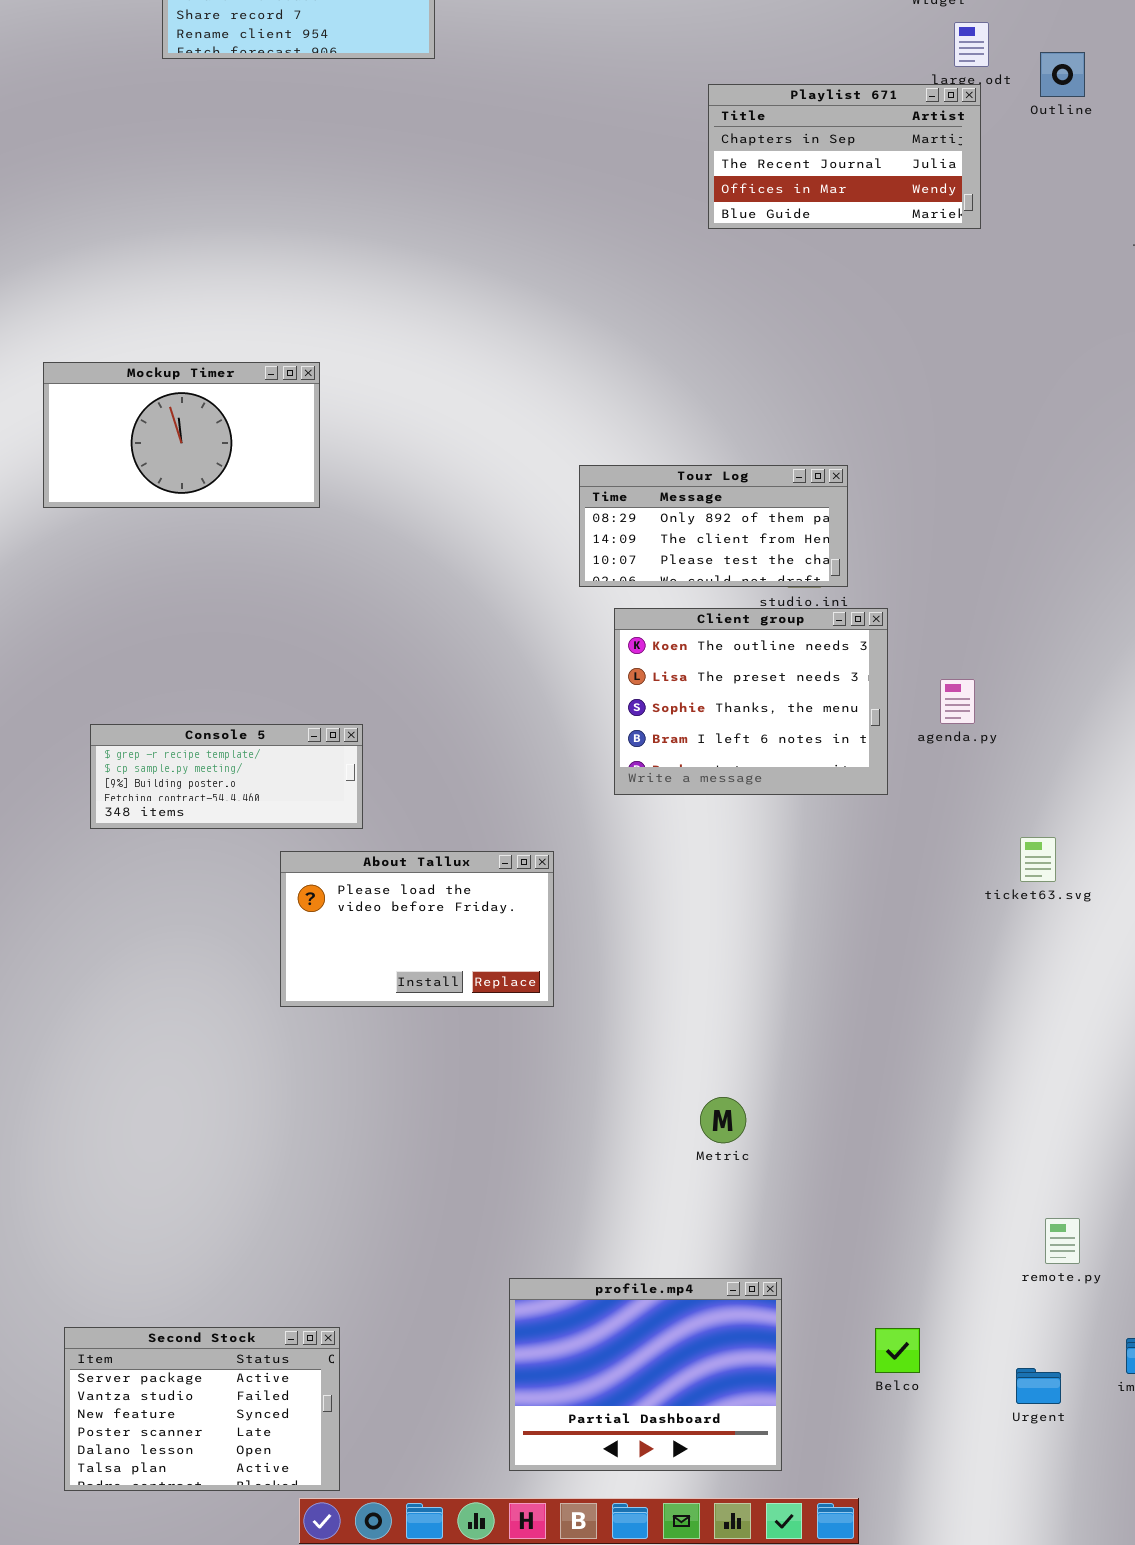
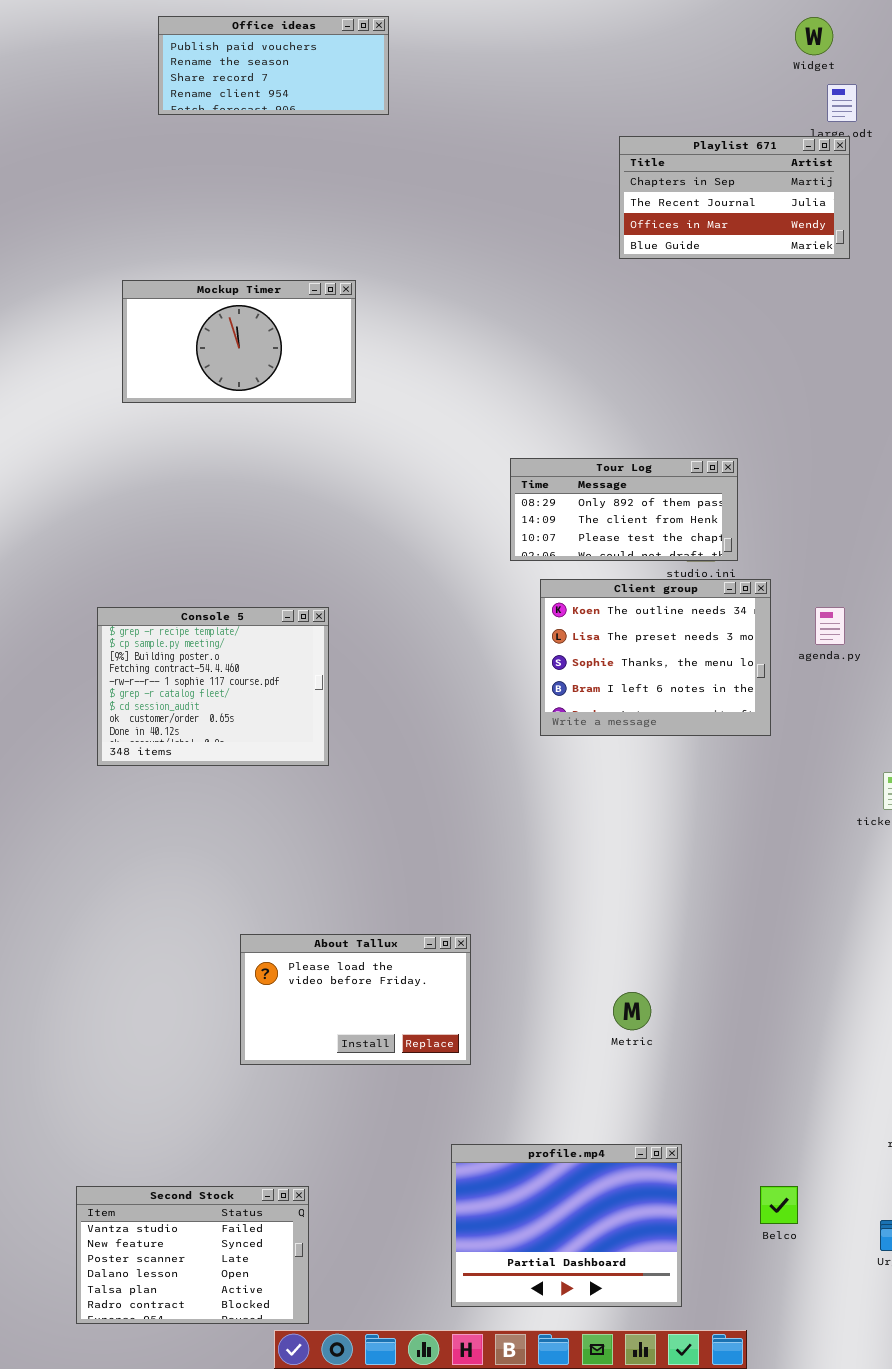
Mockup Timer: [43,362,320,508] -> [122,280,356,403], moved
agenda.py: [940,679,975,724] -> [815,607,845,645], moved
Console 5: [90,724,363,829] -> [97,607,329,766], resized
About Tallux: [280,851,554,1007] -> [240,934,471,1065], moved
Second Stock: [64,1327,340,1491] -> [76,1186,309,1324], scrolled down 1 row

